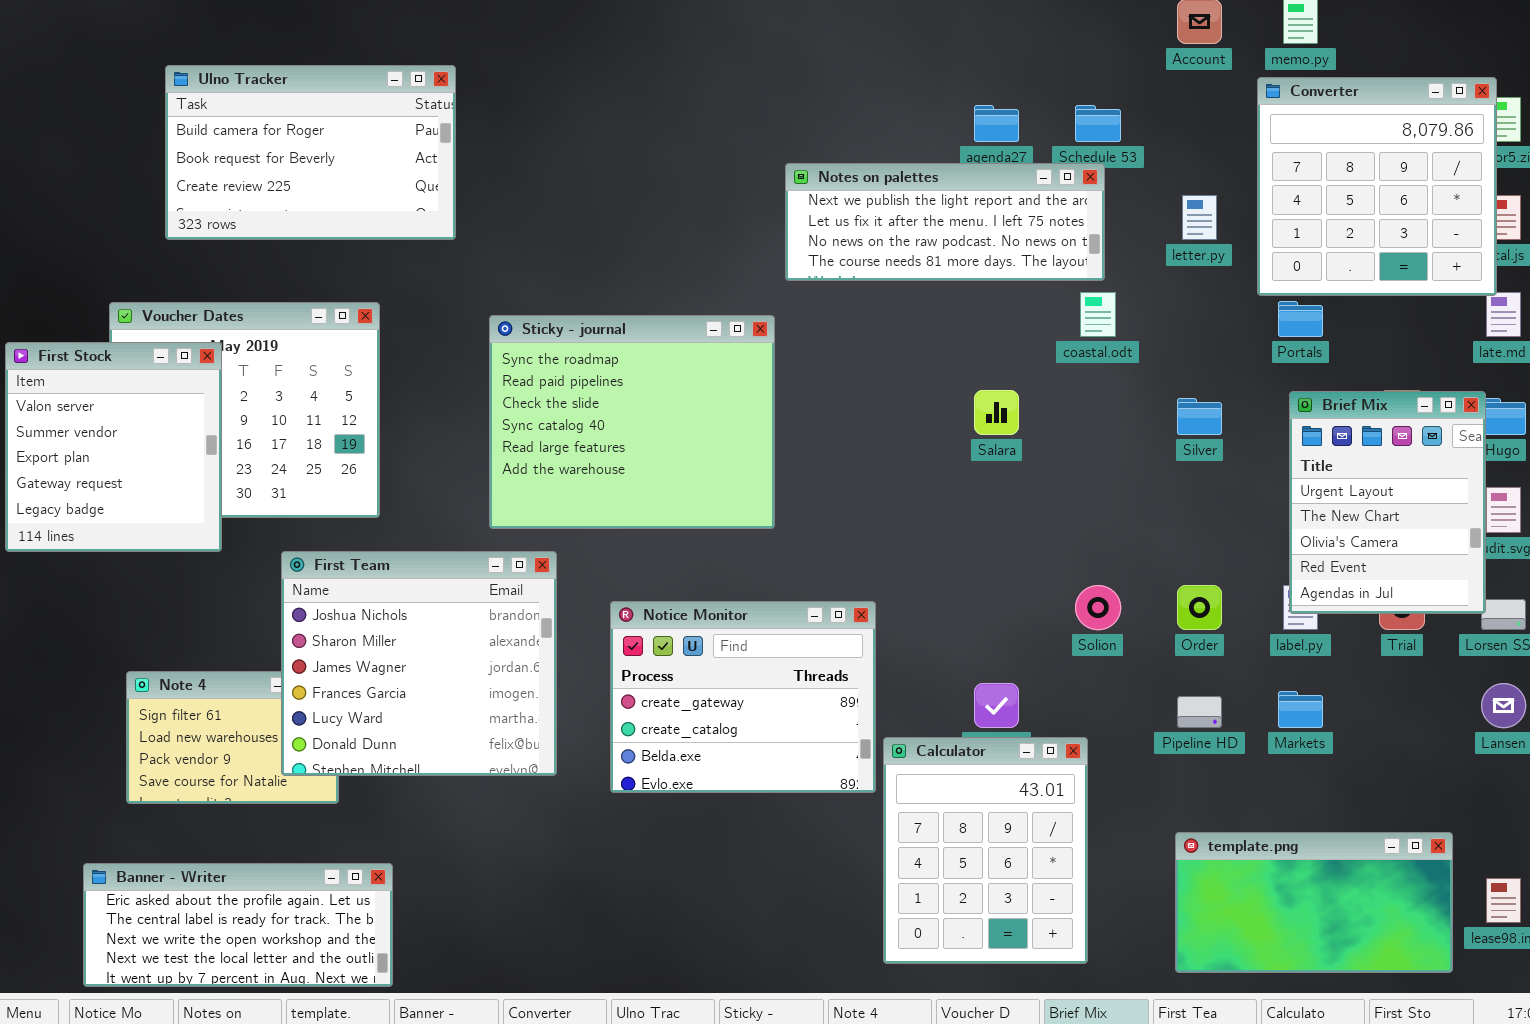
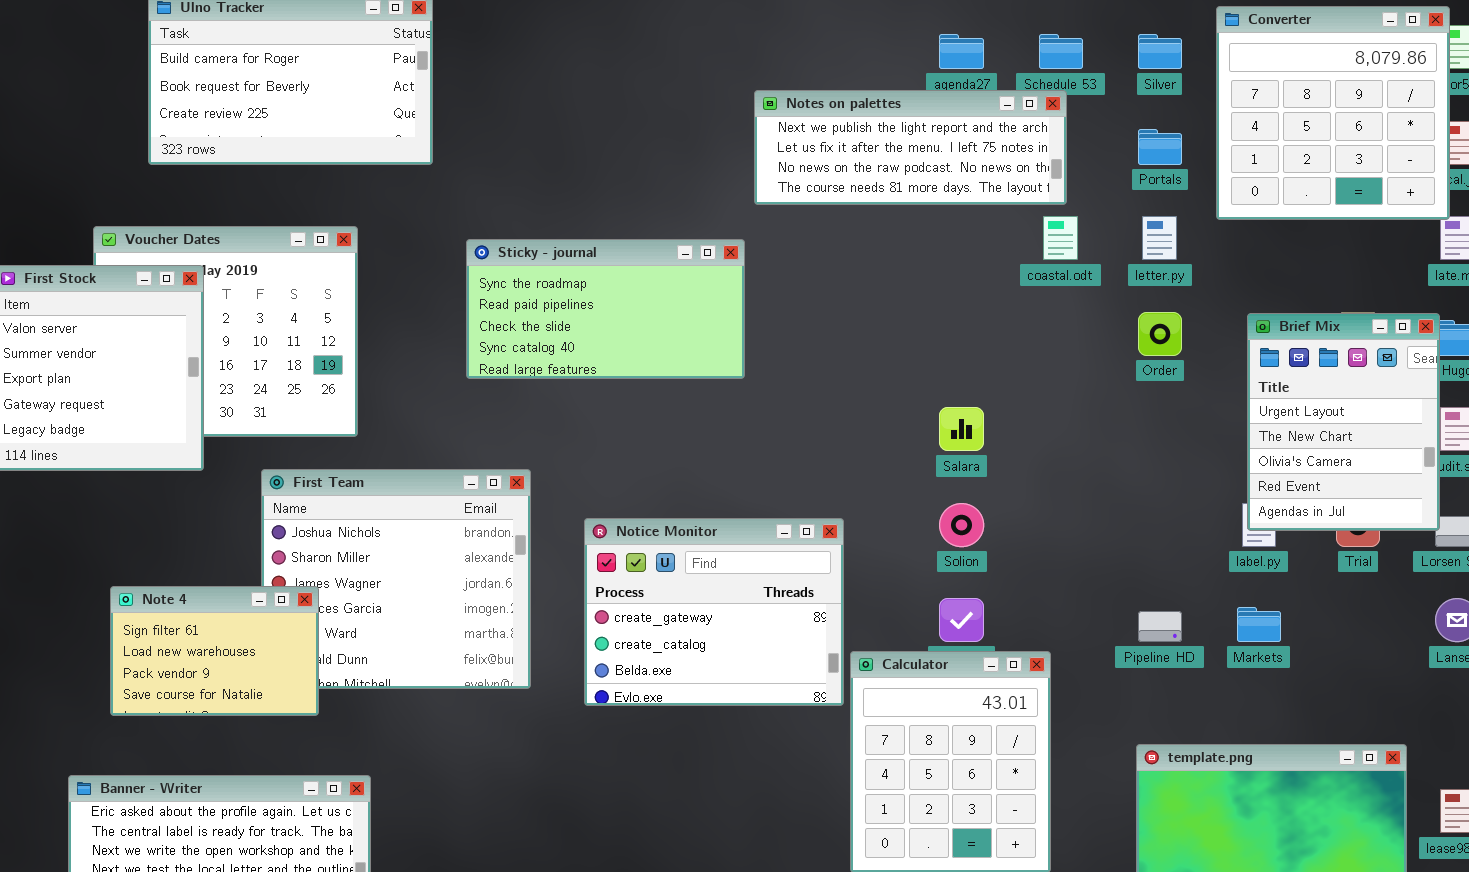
letter.py: [1182,195,1217,240] -> [1142,216,1177,260], moved
Portals: [1278,301,1323,337] -> [1138,129,1182,165], moved
Sticky - journal: [489,315,775,529] -> [466,239,745,379], resized
Salara: [974,390,1019,435] -> [939,407,984,451], moved
Silver: [1177,398,1222,435] -> [1138,34,1182,69], moved
Solion: [1075,585,1121,630] -> [939,503,984,547], moved
Order: [1177,585,1222,630] -> [1138,312,1182,356], moved
Note 4: [126,671,339,804] -> [110,586,319,716], raised

